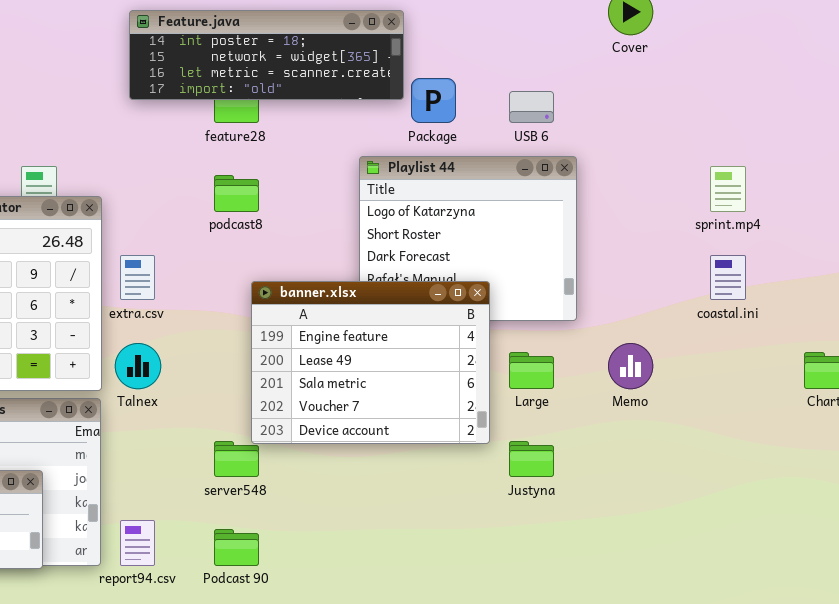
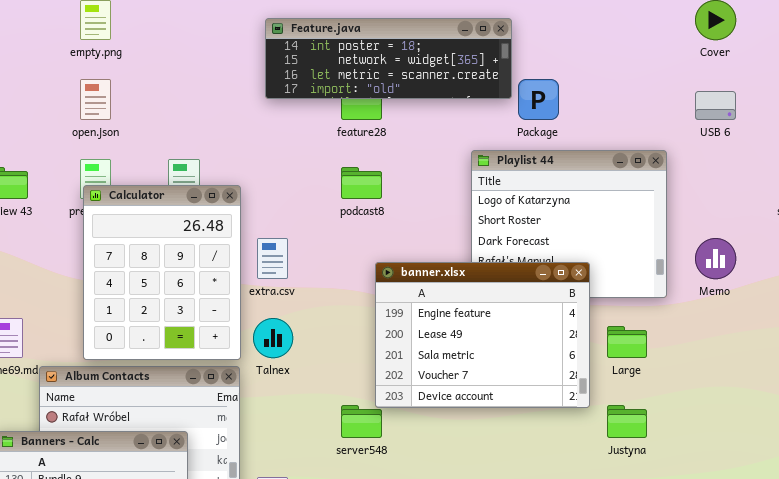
USB 6: [509,91,554,123] -> [695,91,736,120], moved
Memo: [608,343,653,389] -> [695,238,736,279], moved

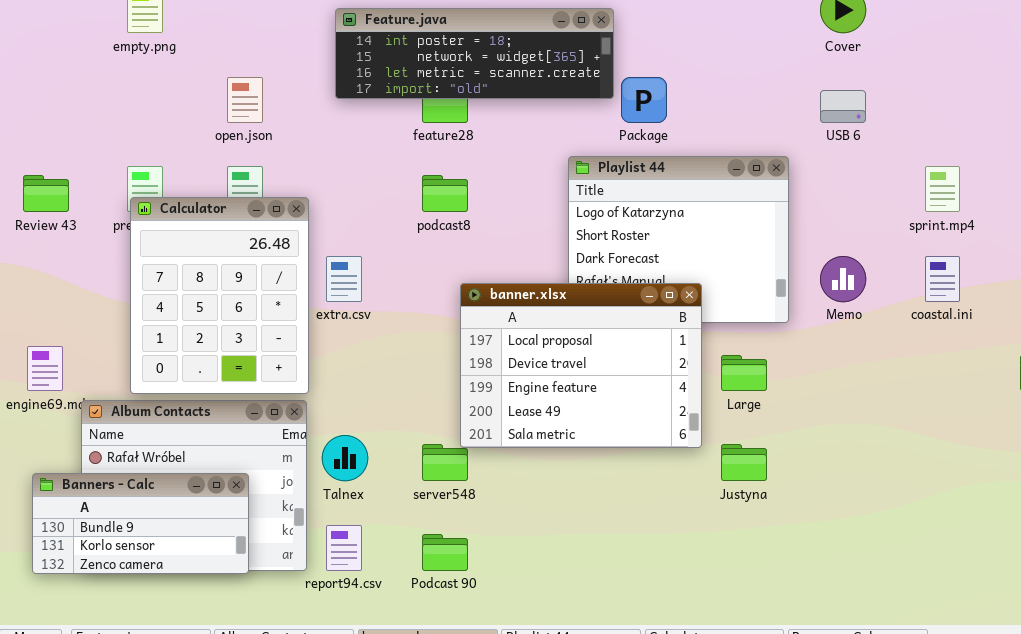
open.json: [80,79,111,120] -> [227,77,263,123], moved
banner.xlsx: [375,262,590,408] -> [460,283,702,448], scrolled up 2 rows
Talnex: [253,318,293,358] -> [322,435,368,481], moved

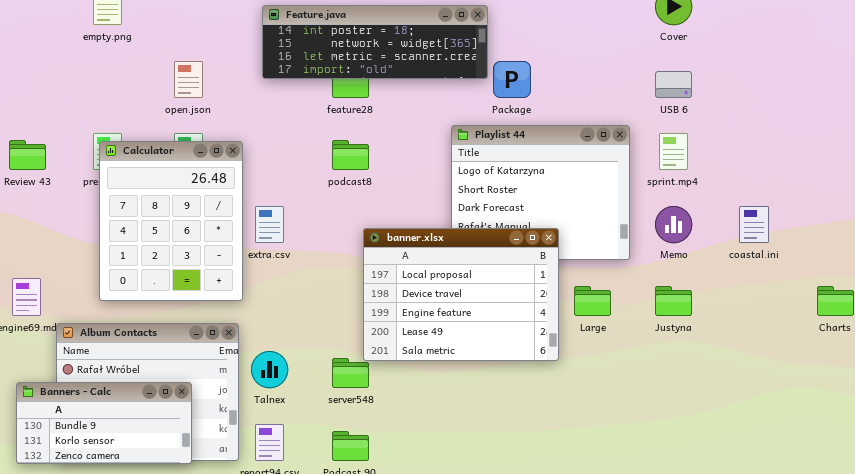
sprint.mp4: [925,166,960,212] -> [659,133,688,170], moved
Calculator: [130,197,309,394] -> [99,141,243,301], moved
Justyna: [721,444,767,481] -> [655,286,692,316], moved

